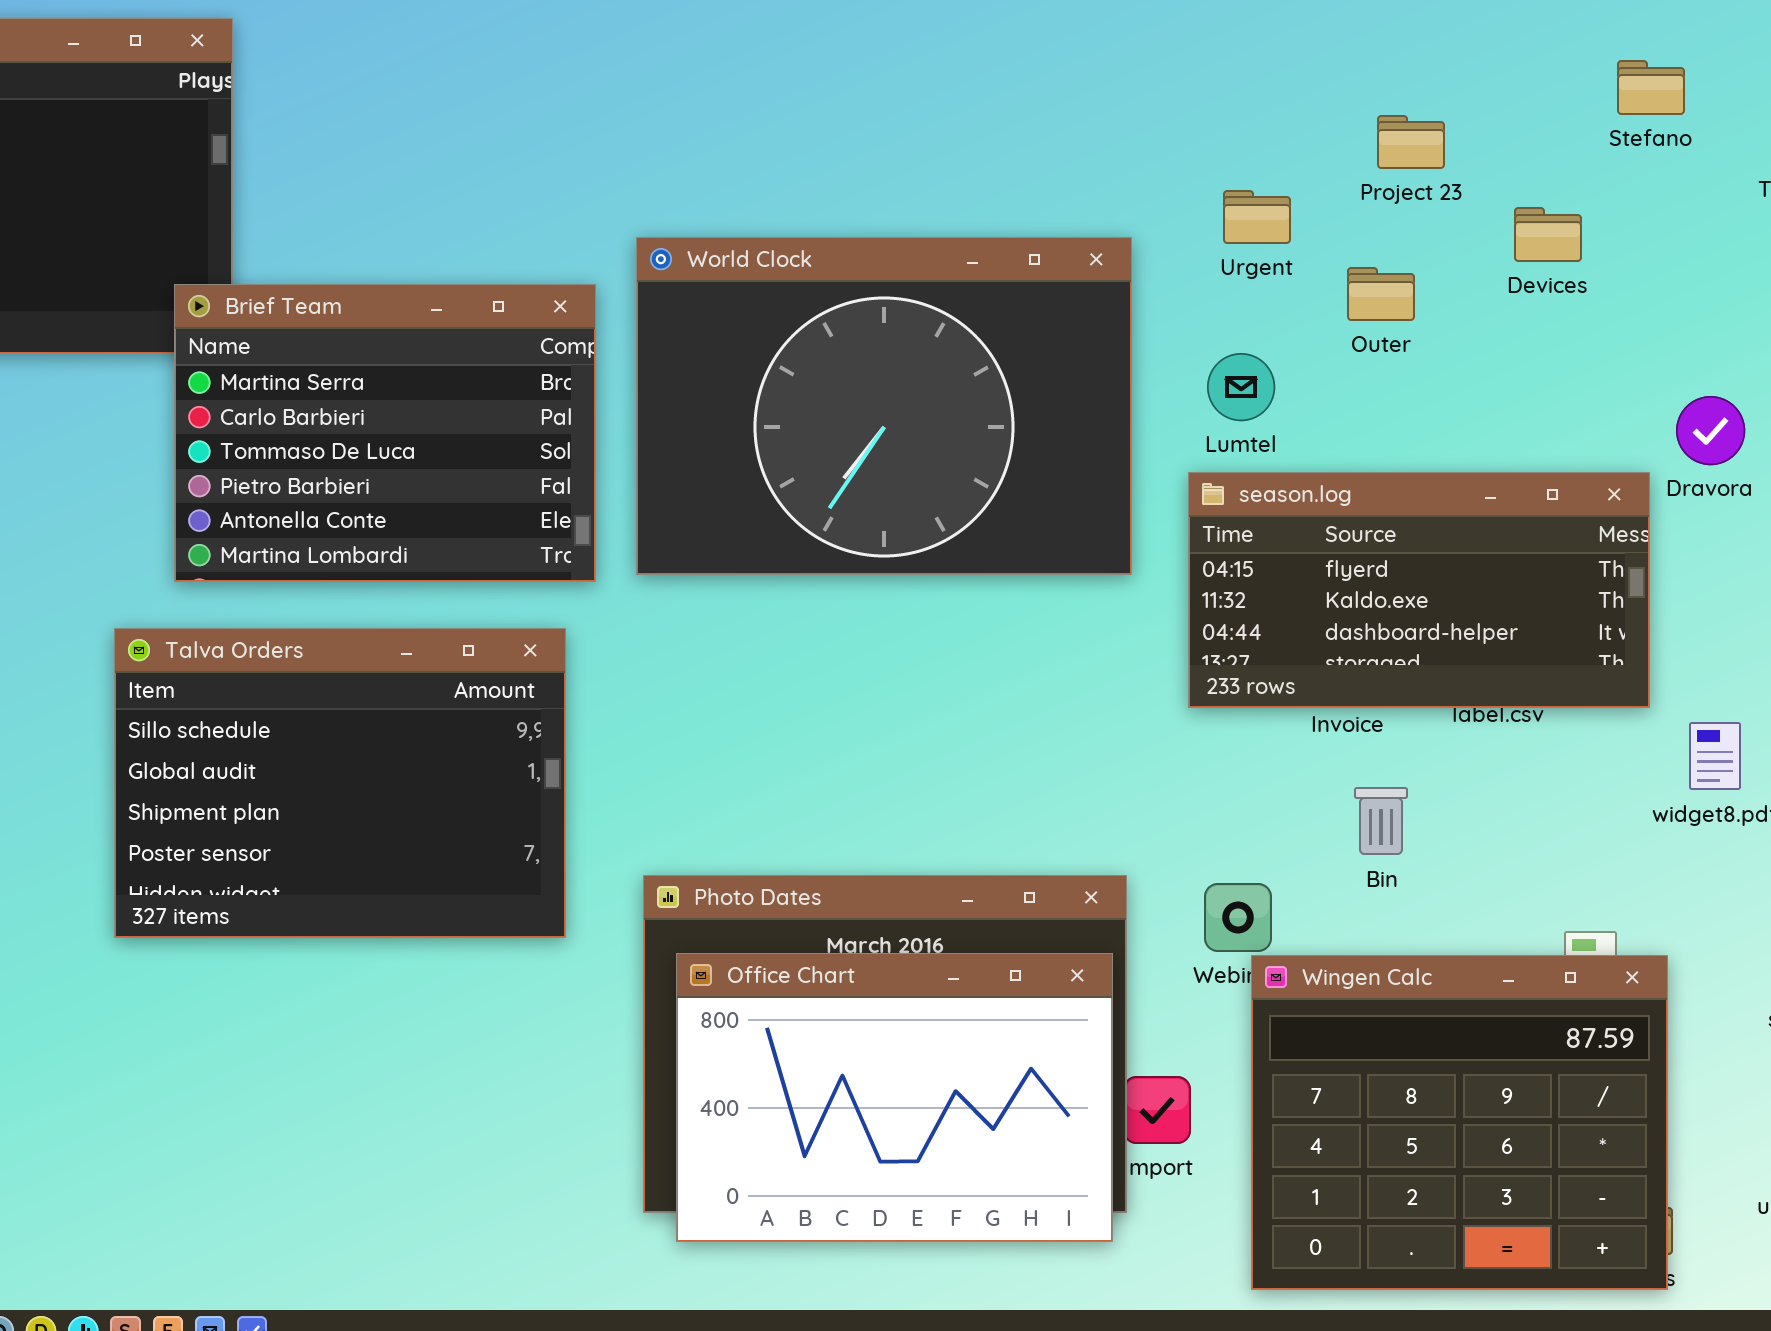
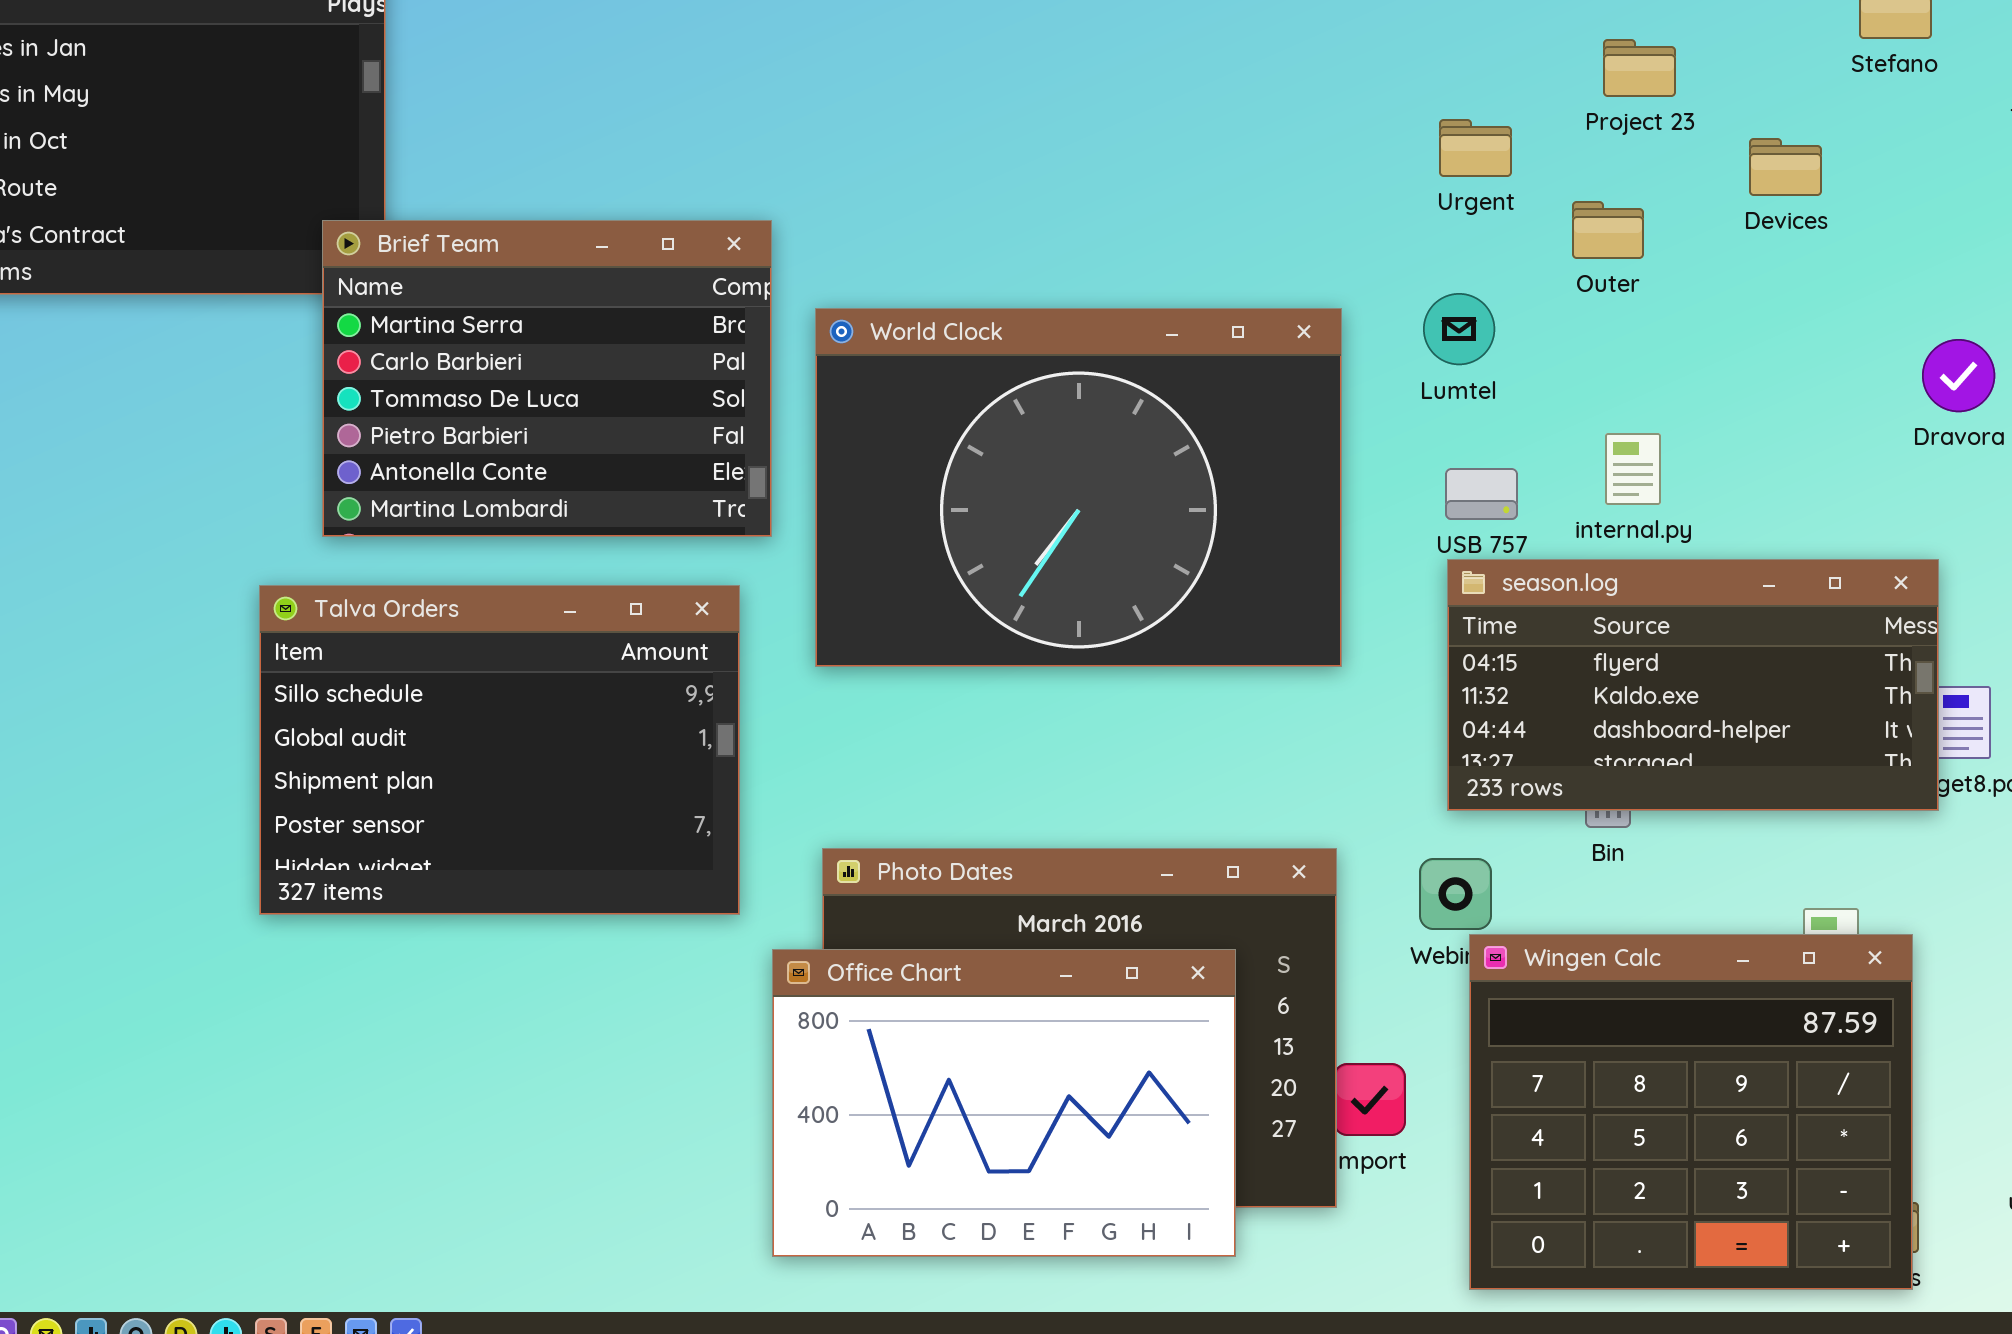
World Clock: [636,237,1132,575] -> [815,308,1342,667], moved
season.log: [1188,472,1650,708] -> [1447,559,1939,811], moved
Office Chart: [676,953,1113,1242] -> [772,949,1236,1257], moved

